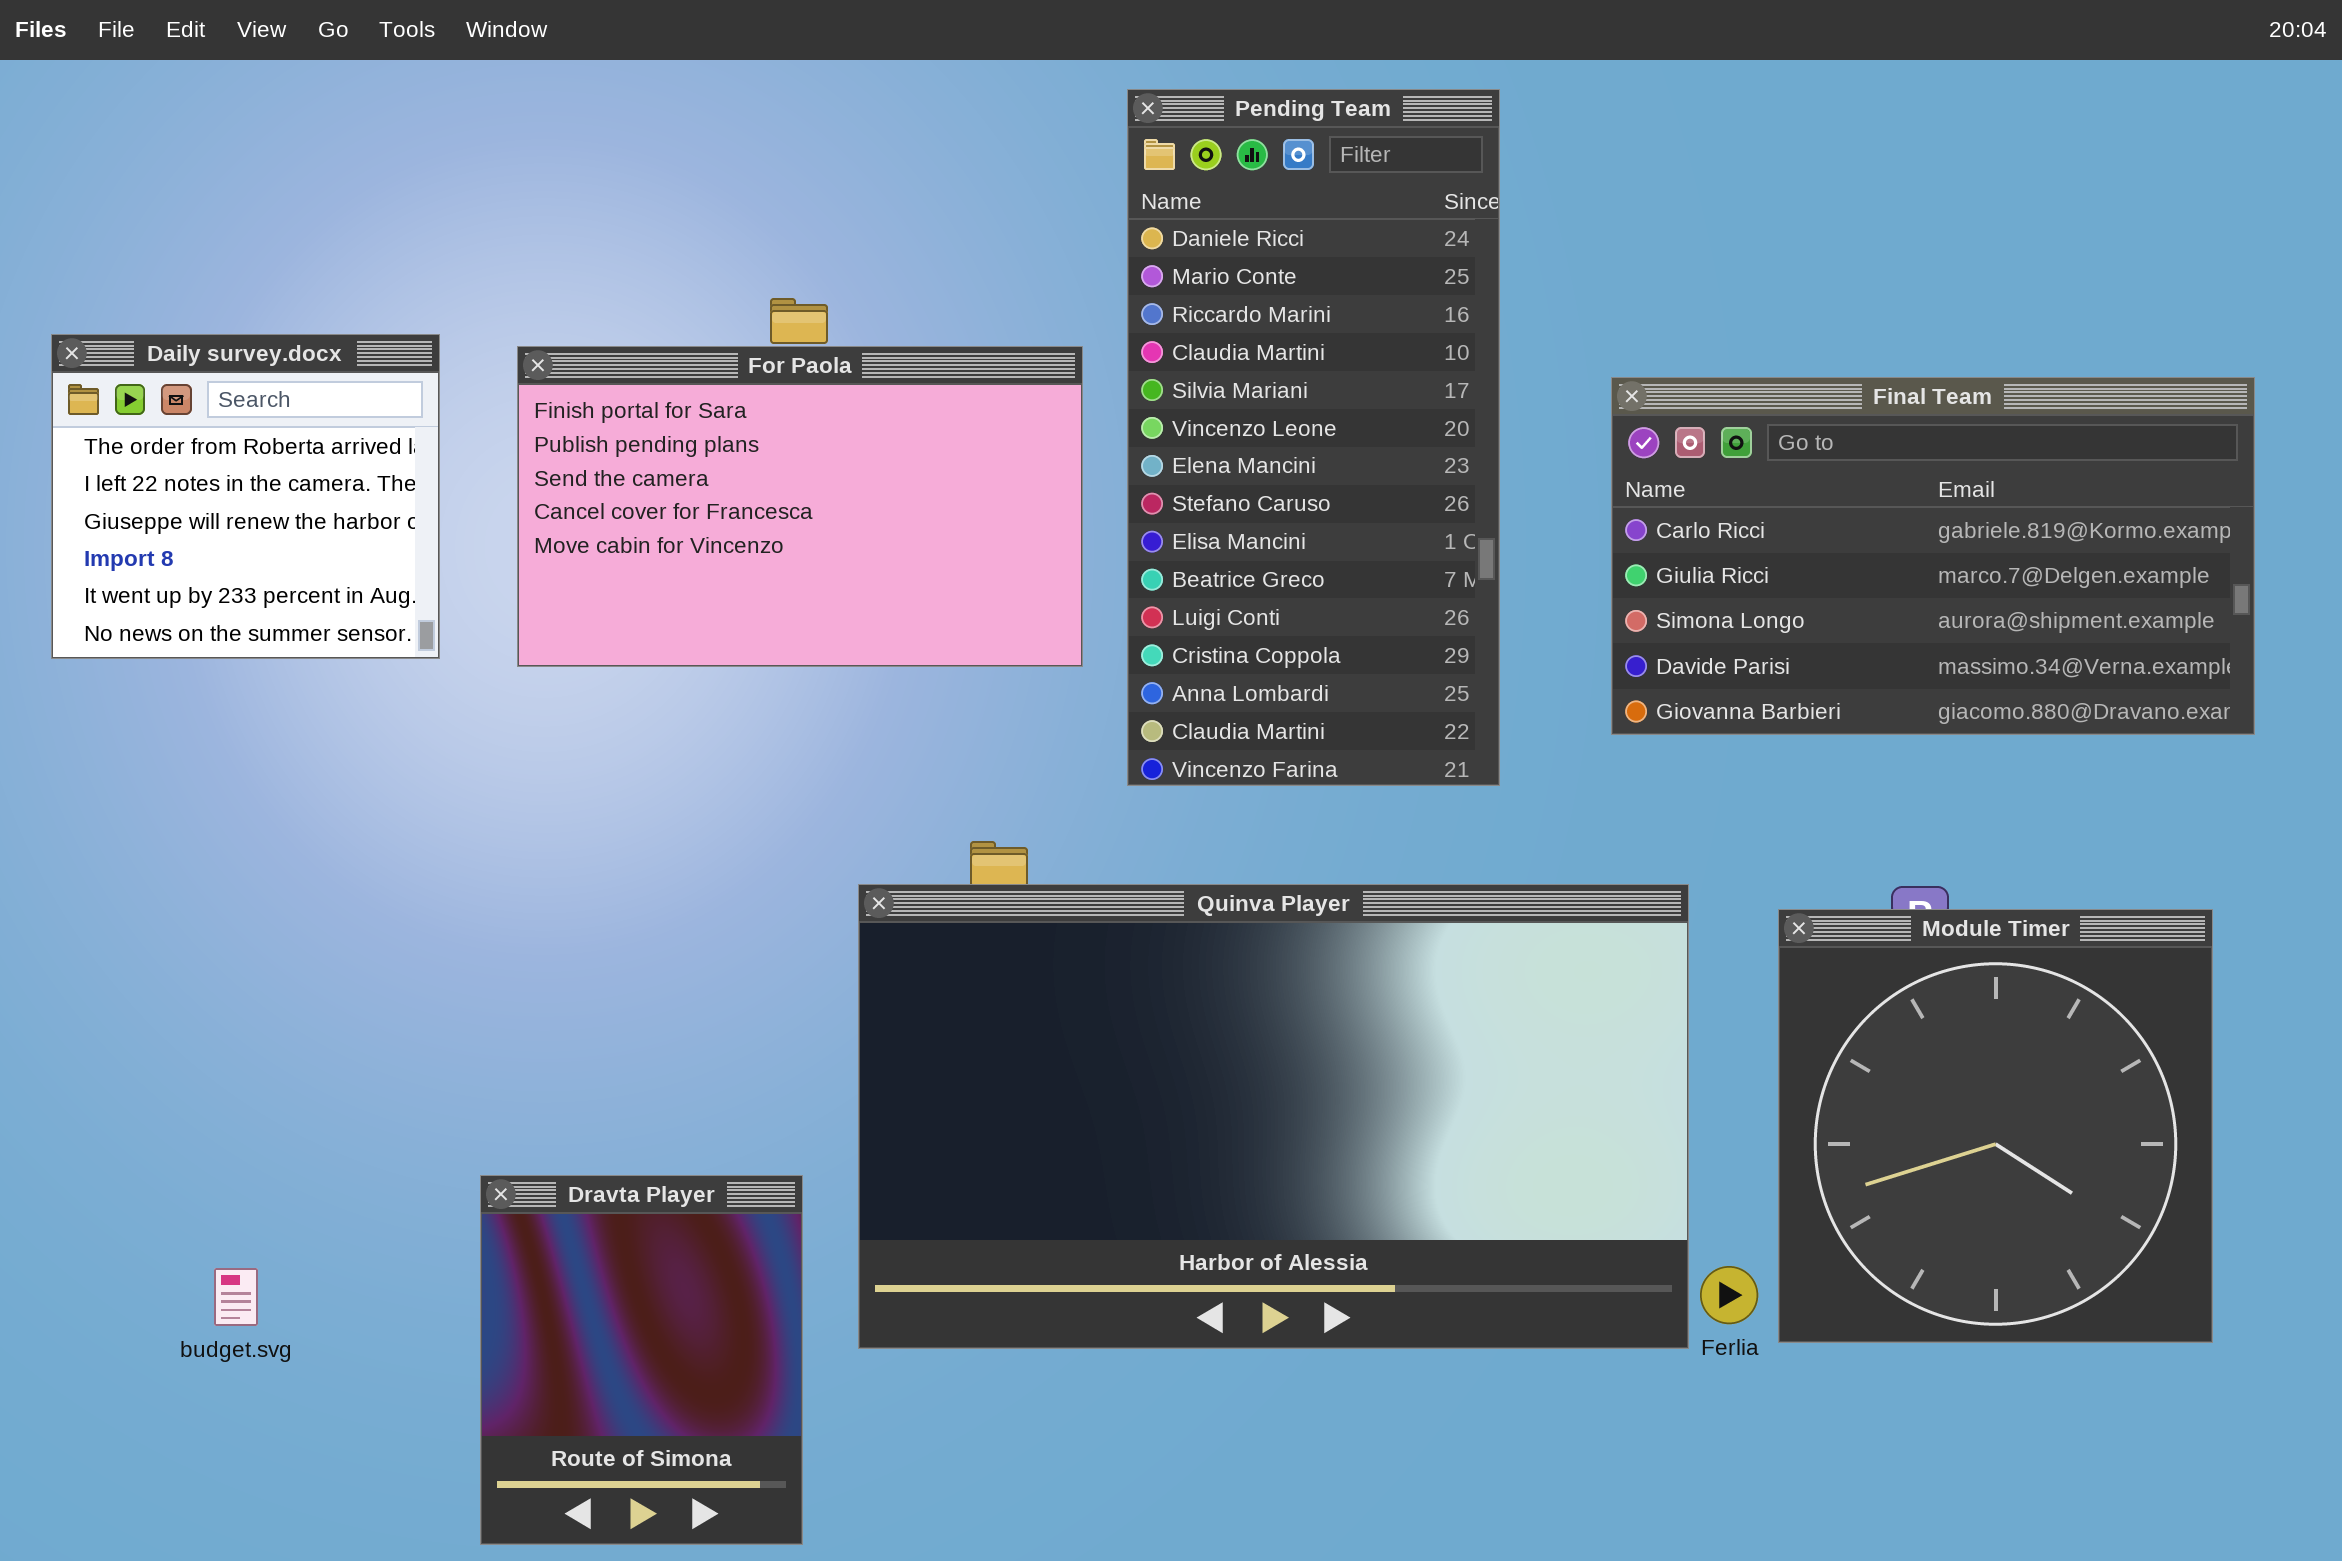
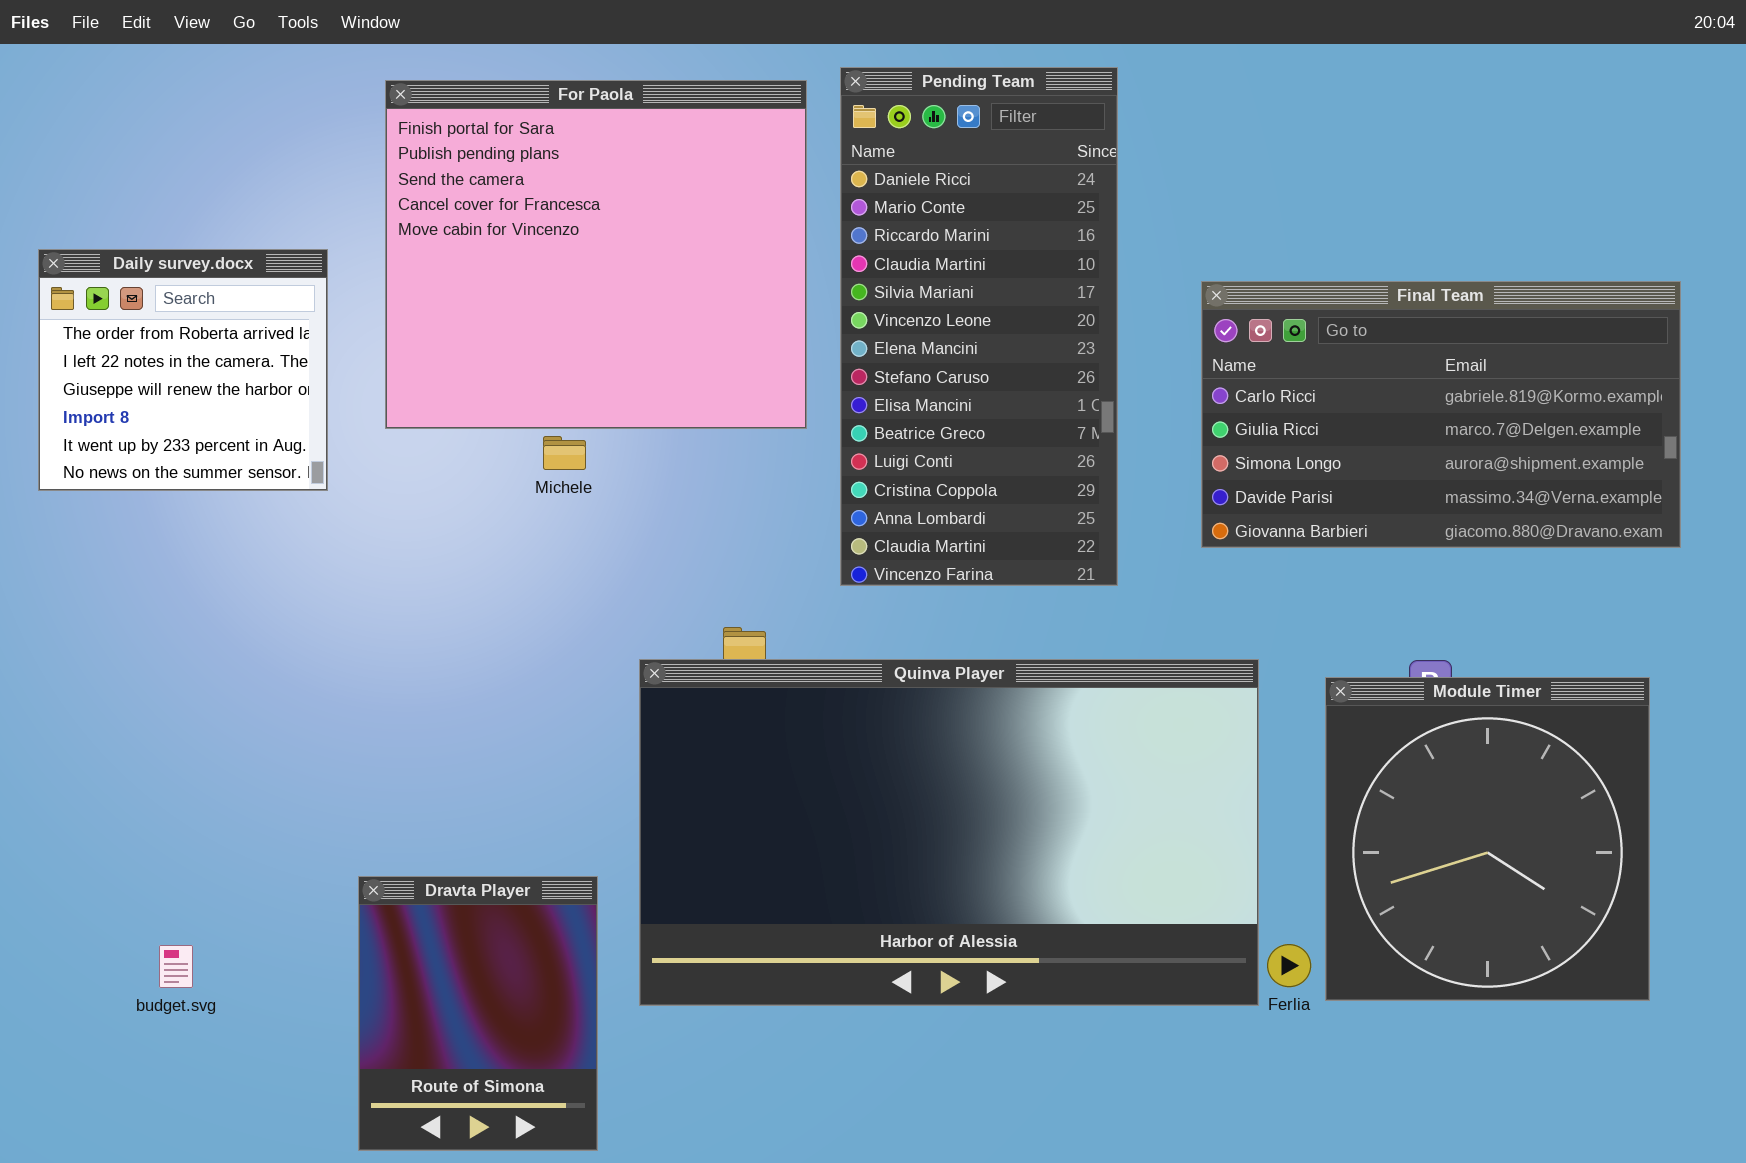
For Paola: [517,346,1083,667] -> [385,80,807,429], moved, resized

